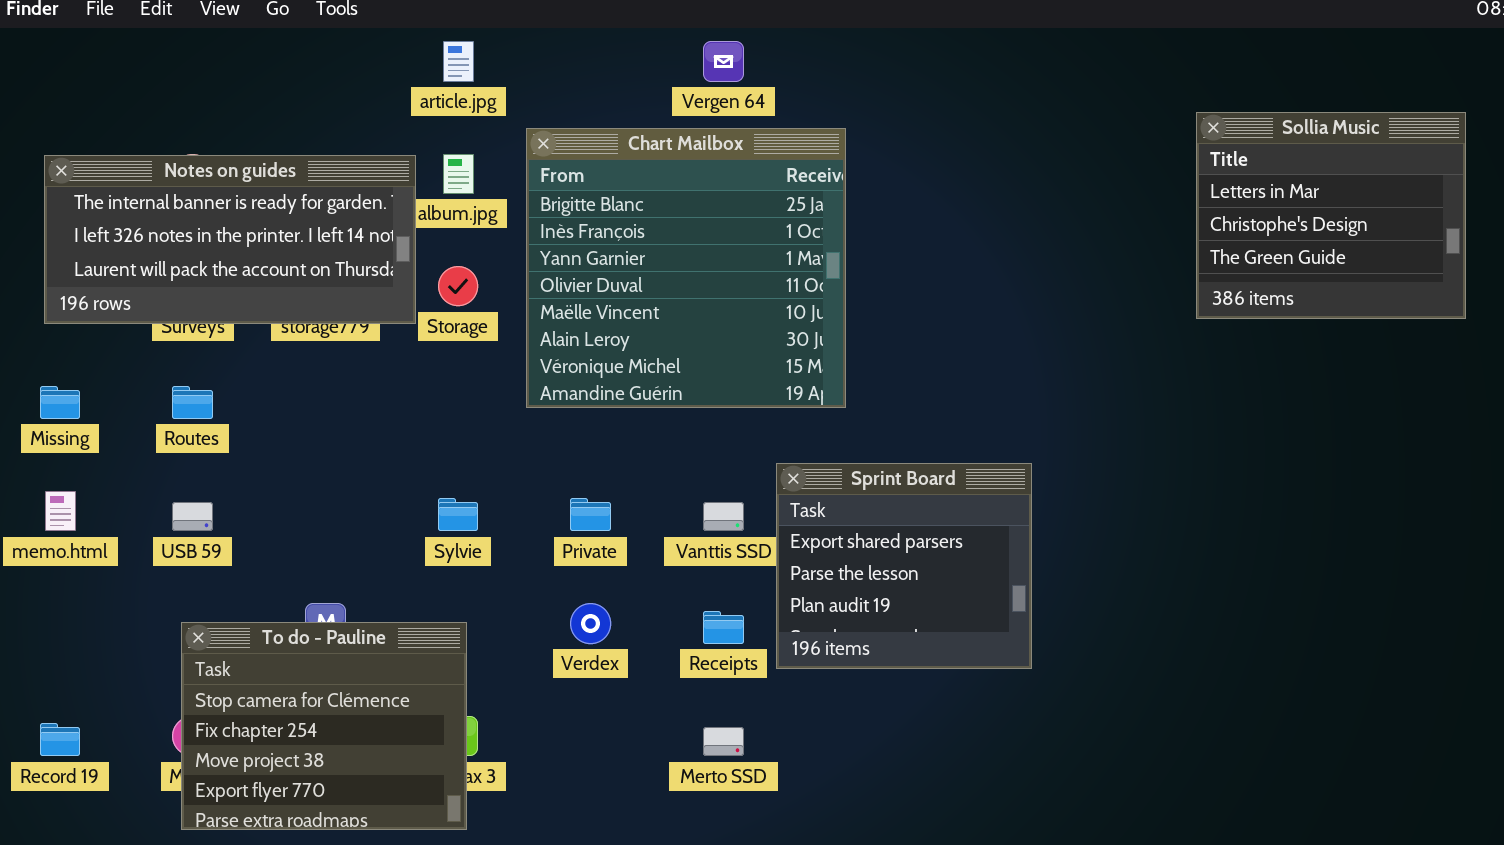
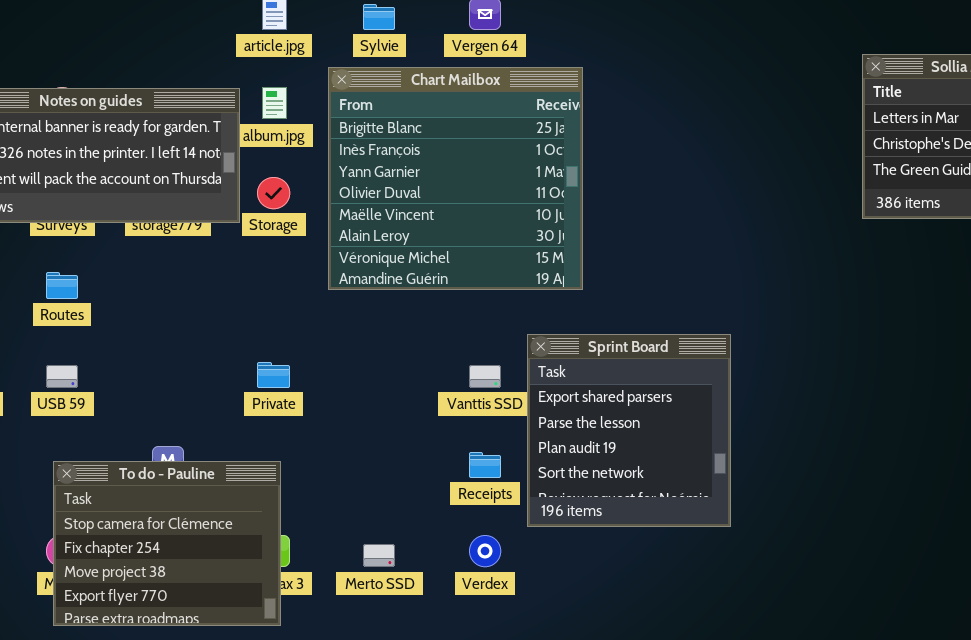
Sprint Board: [776,463,1032,669] -> [527,334,731,527], resized
Sylvie: [438,498,478,531] -> [363,4,395,30], moved
Private: [570,498,611,531] -> [257,362,290,388], moved
Verdex: [570,603,611,644] -> [469,535,501,567], moved
Merto SSD: [703,727,744,756] -> [363,544,395,567], moved

